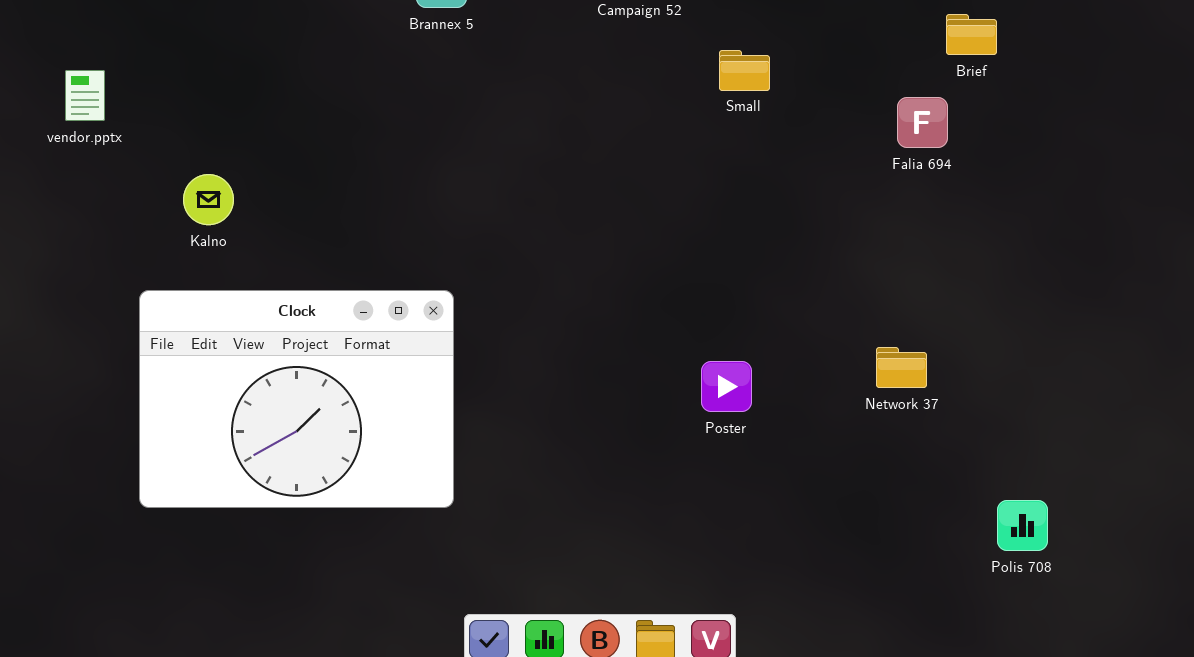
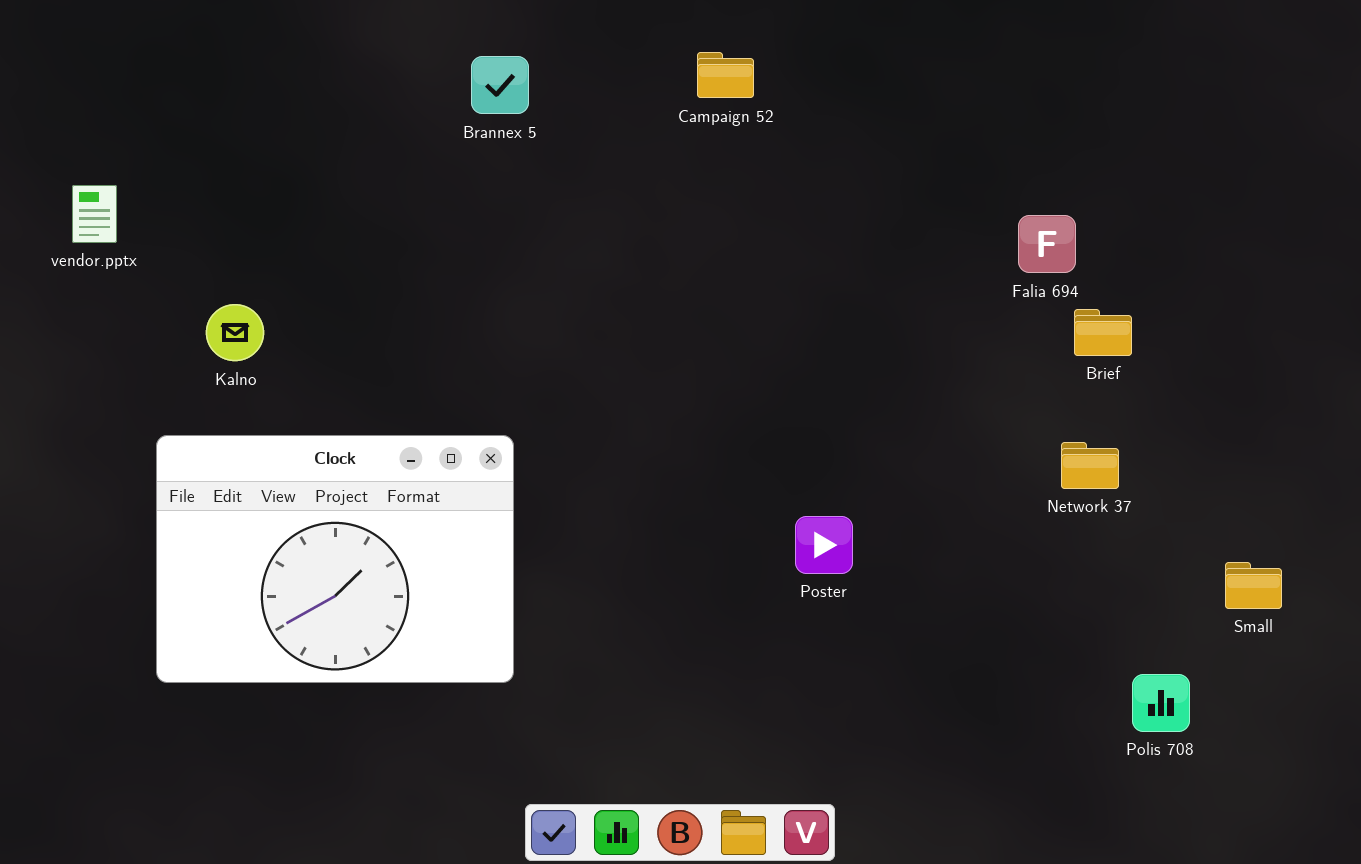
Brief: [946,14,997,55] -> [1074,309,1132,356], moved
Small: [719,50,770,91] -> [1225,562,1282,609], moved
Network 37: [876,347,927,388] -> [1061,442,1119,489], moved

